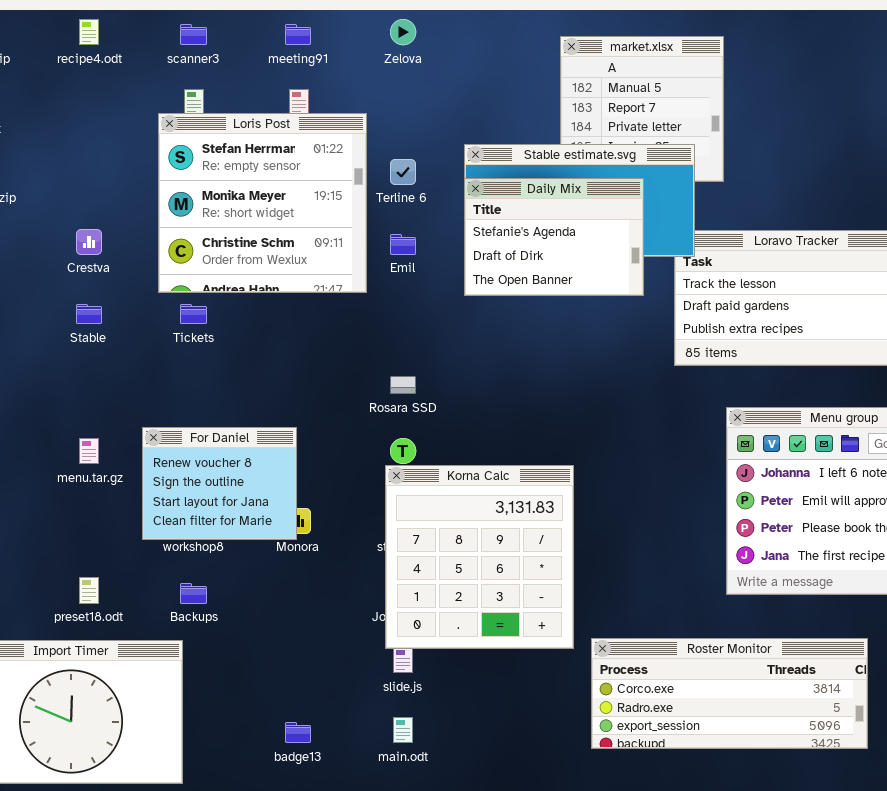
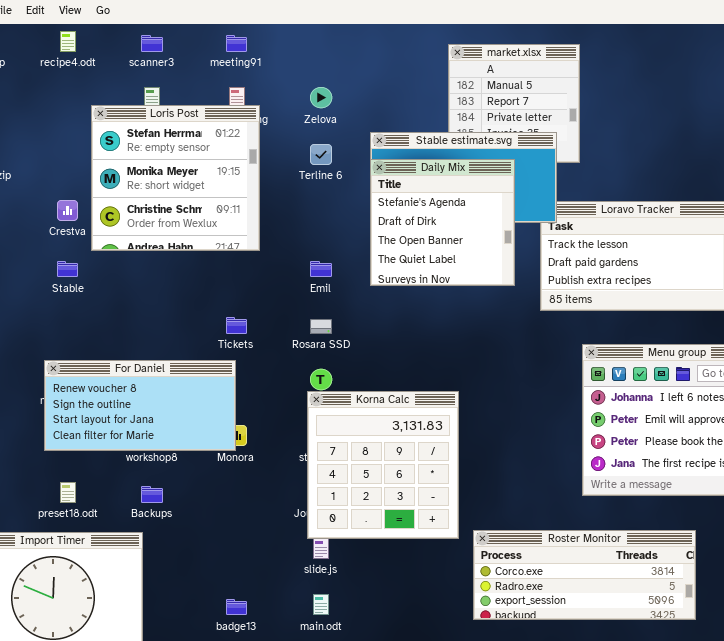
Zelova: [390,19,416,45] -> [310,87,332,108], moved
Loris Post: [158,113,367,293] -> [91,105,260,251], moved
Daily Mix: [464,178,644,296] -> [370,159,515,286], resized
Emil: [390,234,416,255] -> [310,261,332,277], moved
Tickets: [180,304,207,324] -> [226,317,247,334], moved
For Daniel: [142,427,297,540] -> [44,360,236,451], resized

